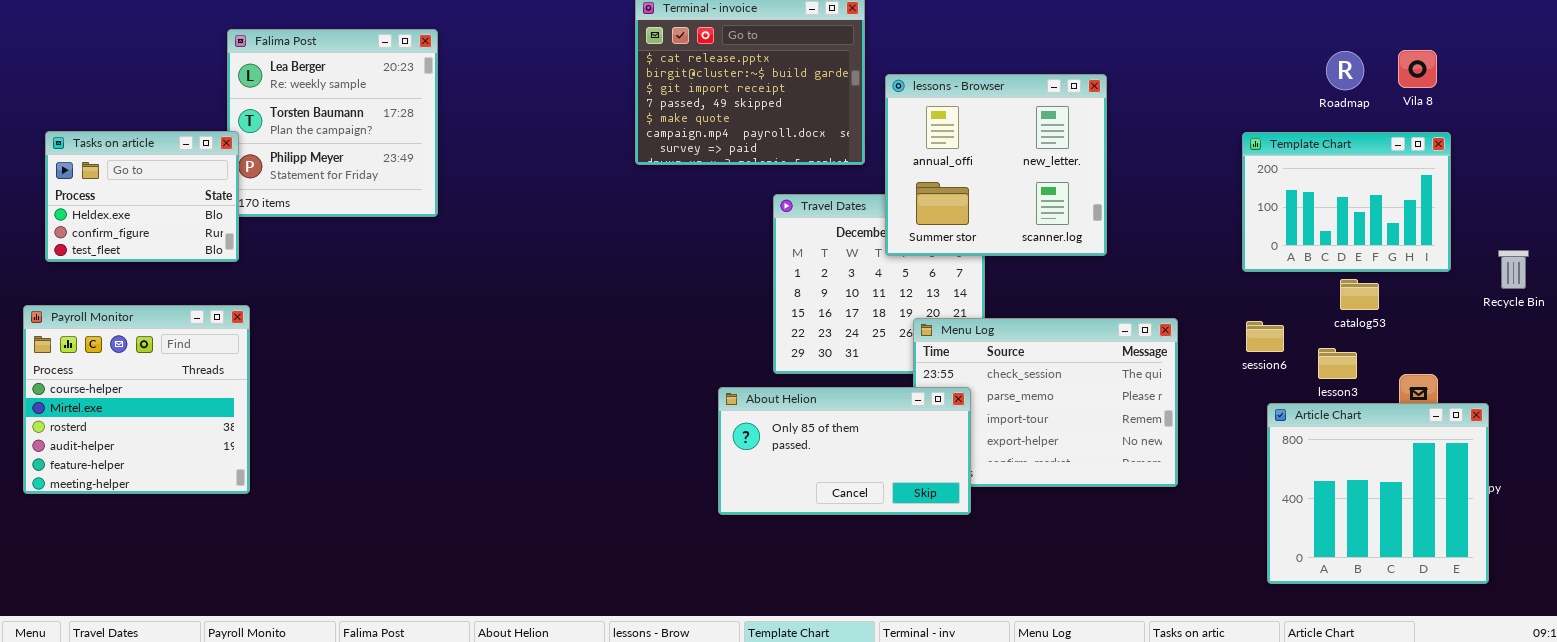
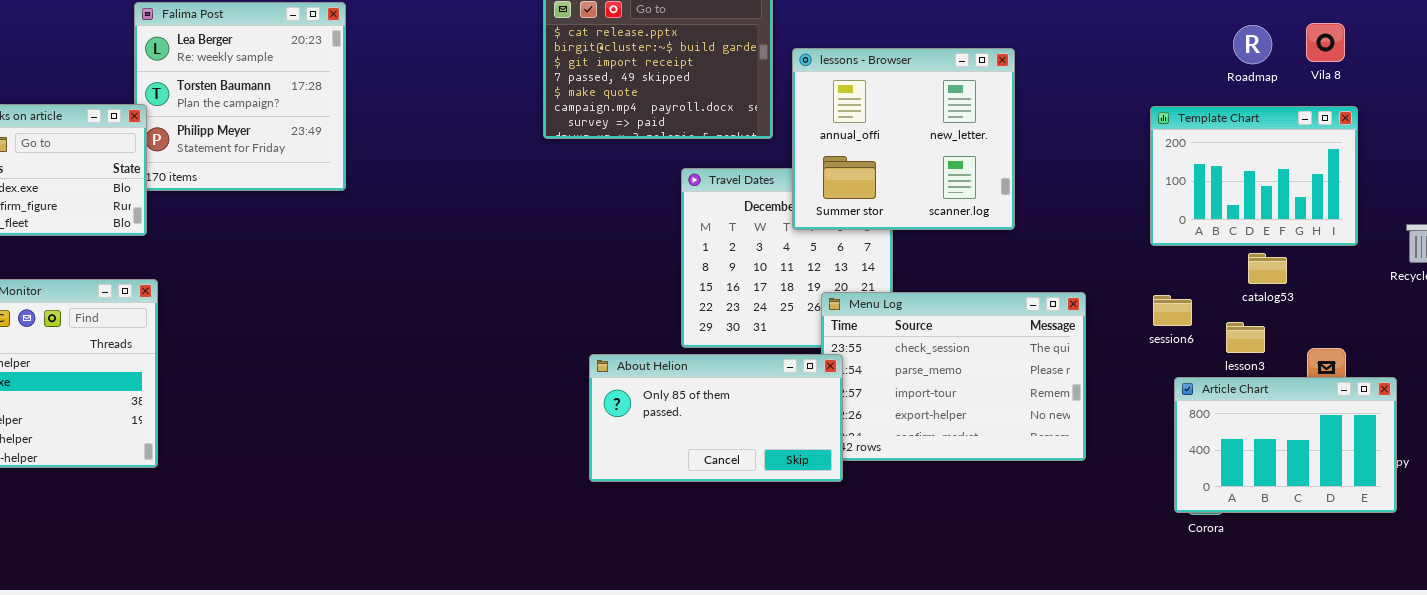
About Helion: [718,387,971,515] -> [589,354,843,482], moved
Article Chart: [1267,403,1489,584] -> [1174,377,1397,513], resized

